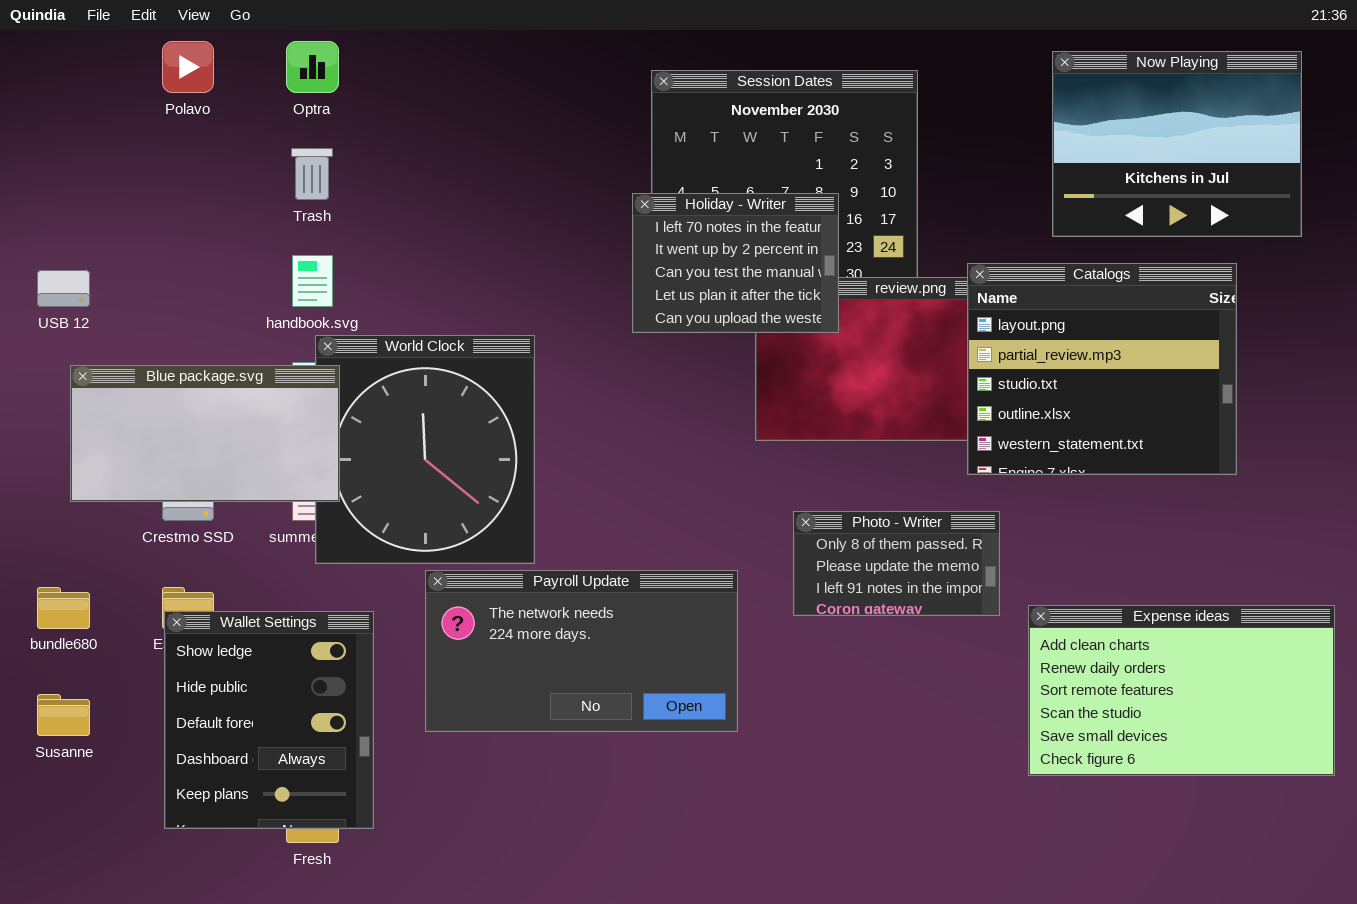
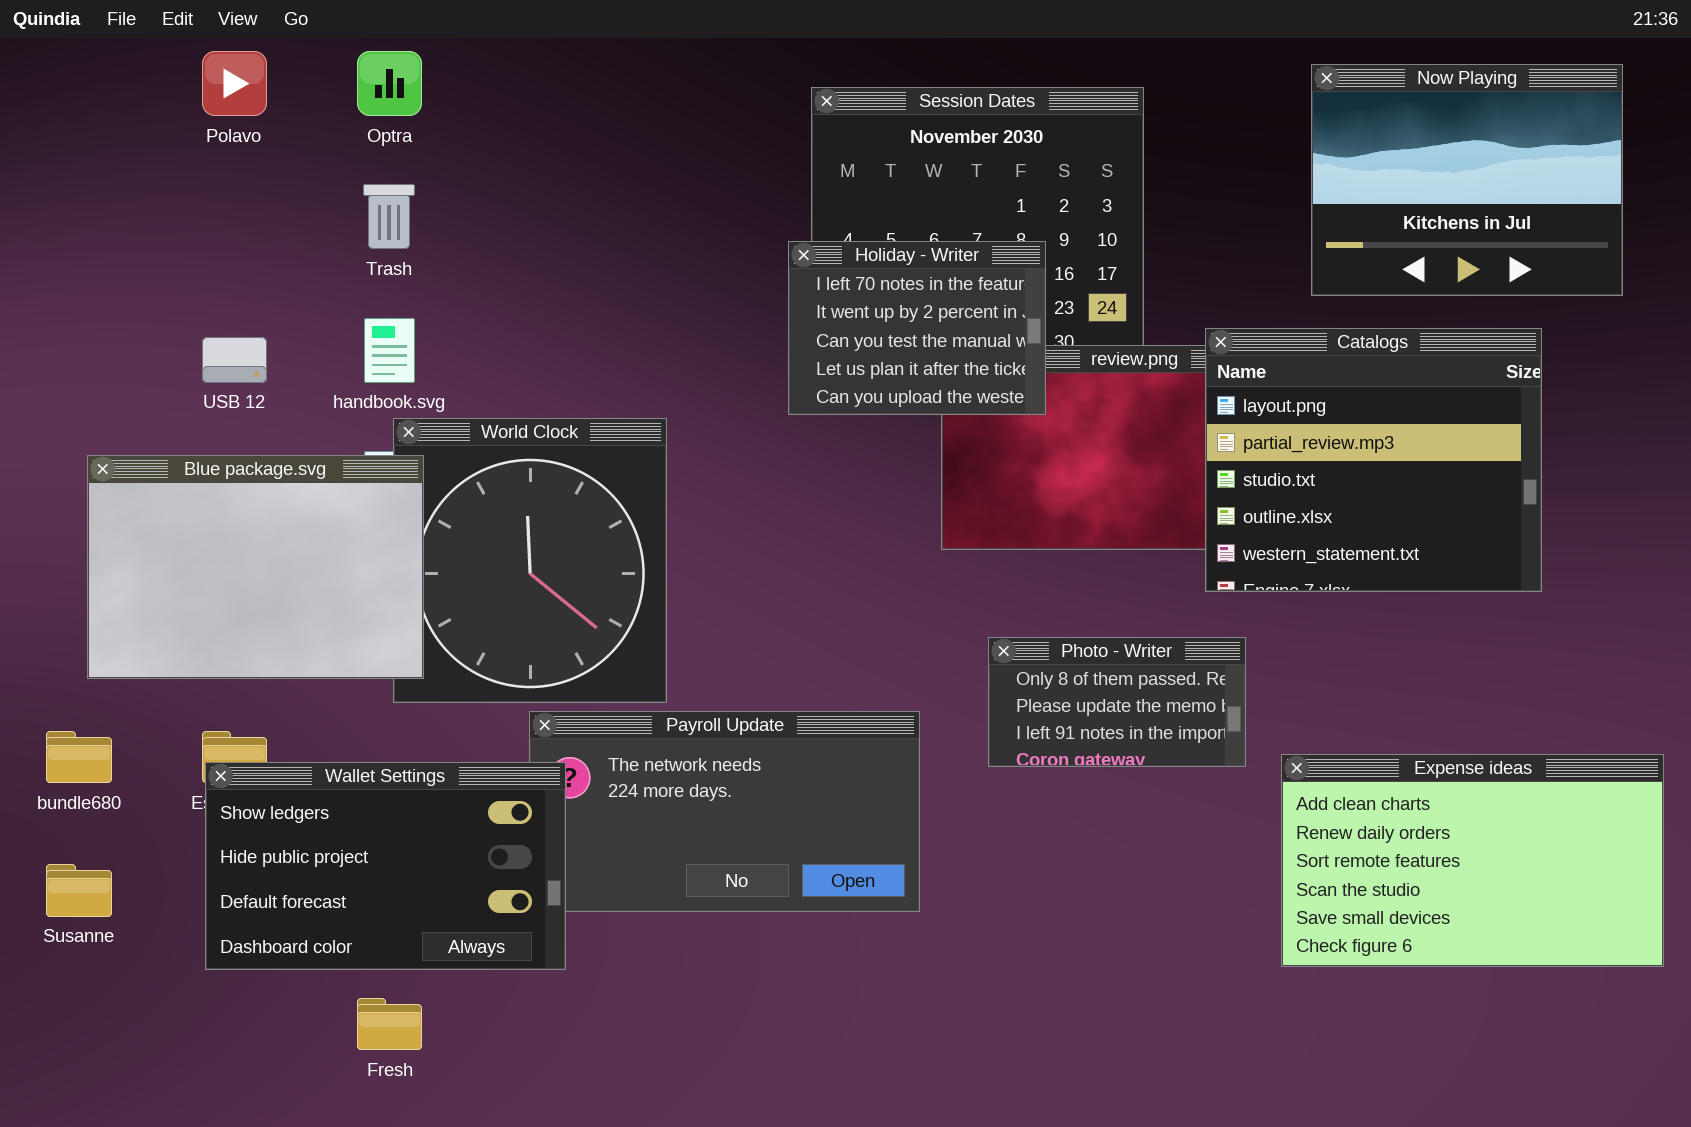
USB 12: [37,270,90,307] -> [202,337,267,383], moved
Blue package.svg: [70,365,340,502] -> [87,455,424,679], resized
Wallet Settings: [164,611,374,829] -> [205,762,566,970], resized

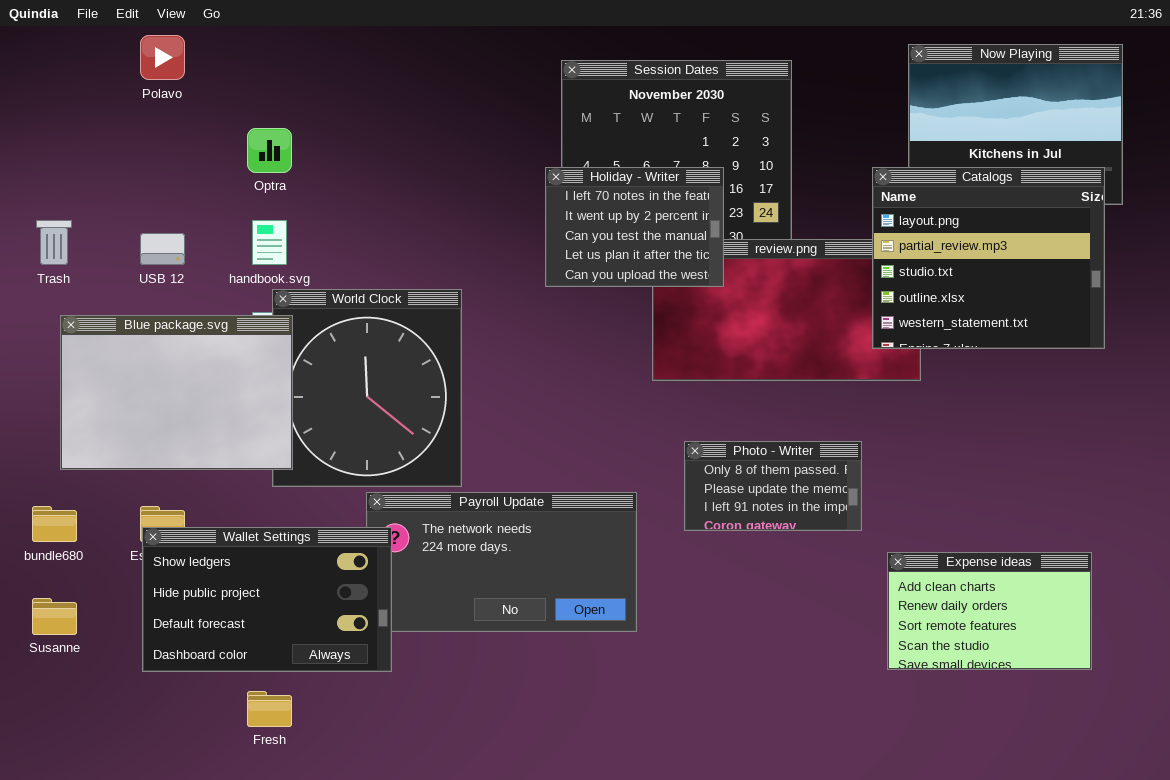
Optra: [357,51,422,116] -> [247,128,292,173], moved
Trash: [363,184,415,249] -> [36,220,72,265], moved
Catalogs: [1205,328,1542,592] -> [872,167,1105,349], moved
Expense ideas: [1281,754,1664,967] -> [887,552,1092,670], resized

